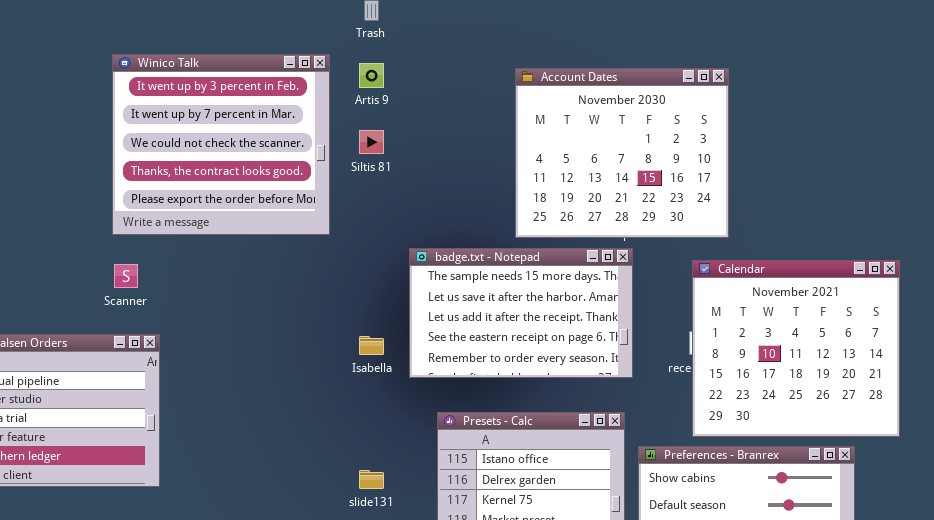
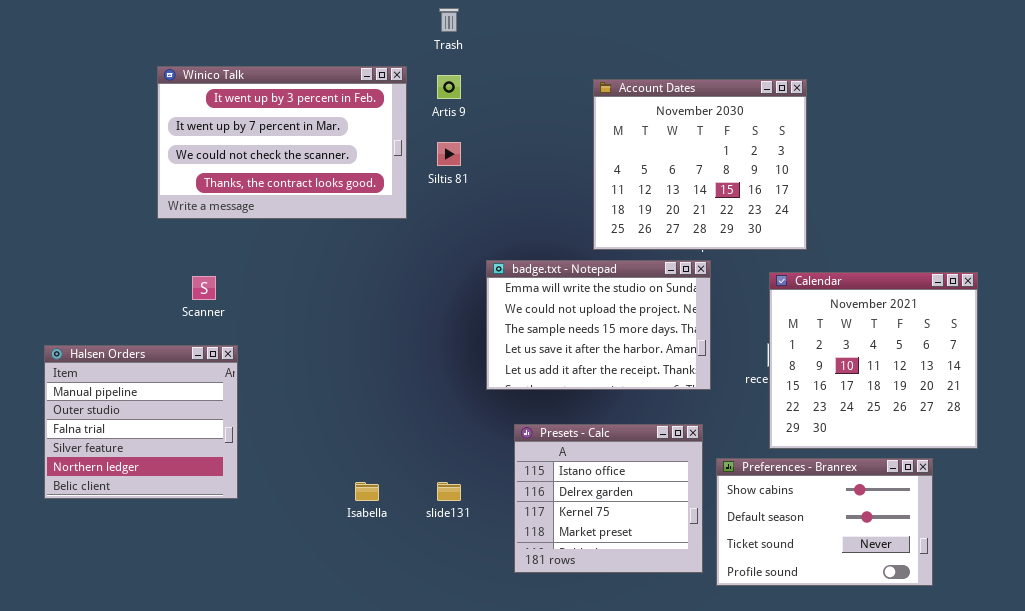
Winico Talk: [112,54,330,235] -> [157,66,407,219], resized
badge.txt - Notepad: [409,248,633,378] -> [486,260,711,390], scrolled up 2 rows
Isabella: [359,336,384,355] -> [355,482,379,501], moved

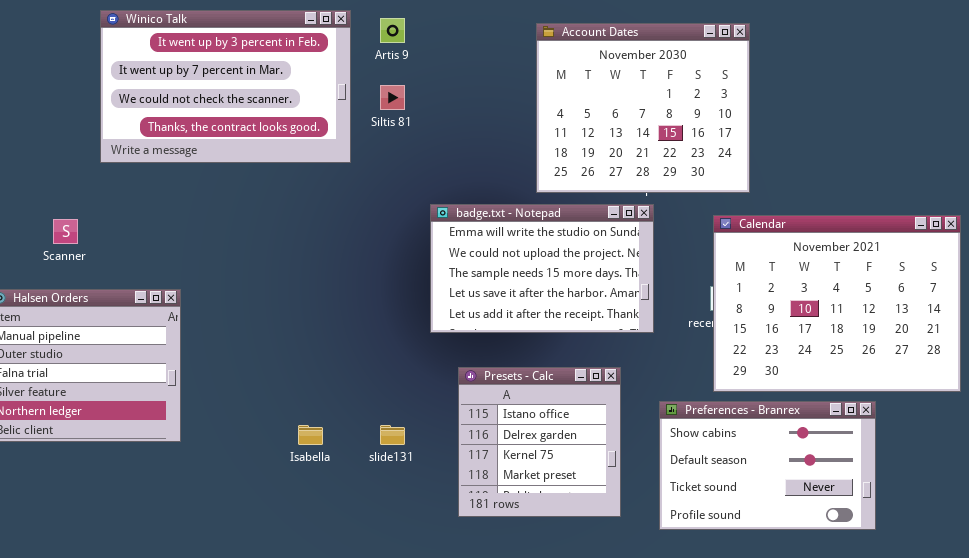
Calendar: [769,272,978,449] -> [713,215,961,392], resized
Scanner: [192,276,216,300] -> [53,219,78,244], moved
Presets - Calc: [514,424,703,573] -> [458,367,621,517], resized

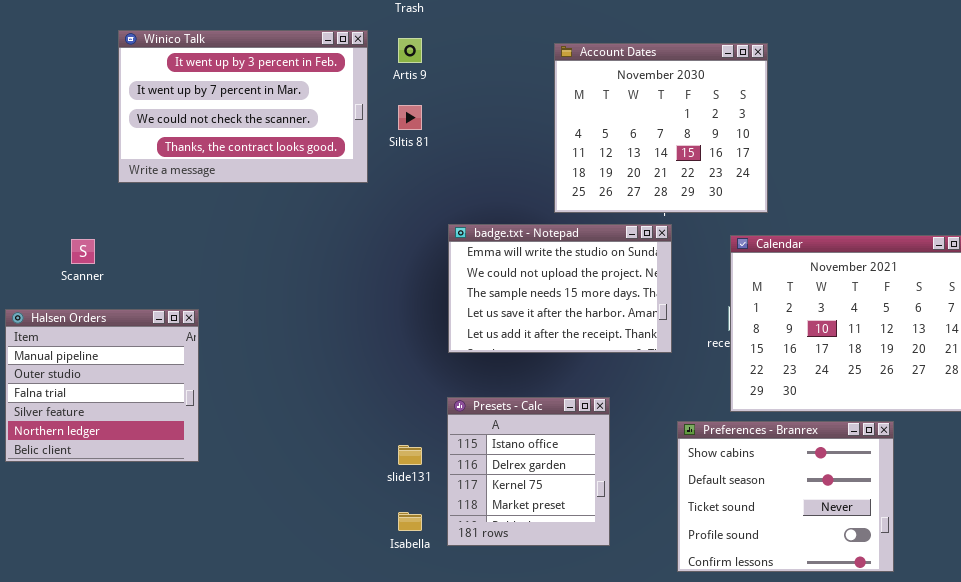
Presets - Calc: [458,367,621,517] -> [447,397,610,546], moved
Preferences - Branrex: [659,401,876,530] -> [677,421,894,572], resized
Isabella: [298,425,323,445] -> [398,512,422,531], moved

